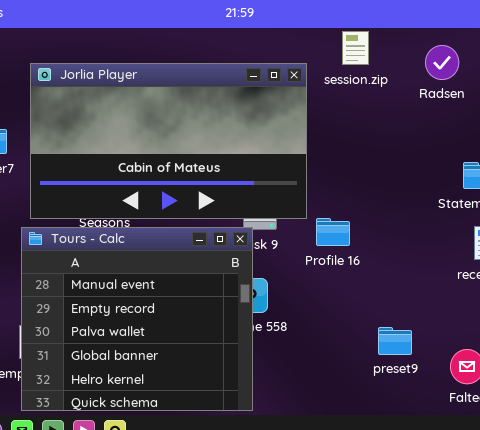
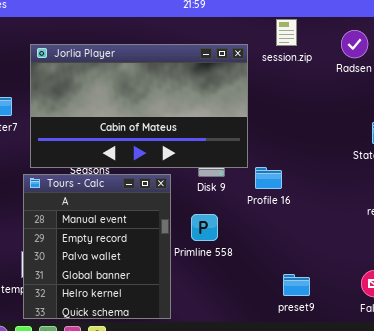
Tours - Calc: [21,227,253,411] -> [23,174,171,319], resized
preset9: [378,327,412,355] -> [283,274,310,296], moved

